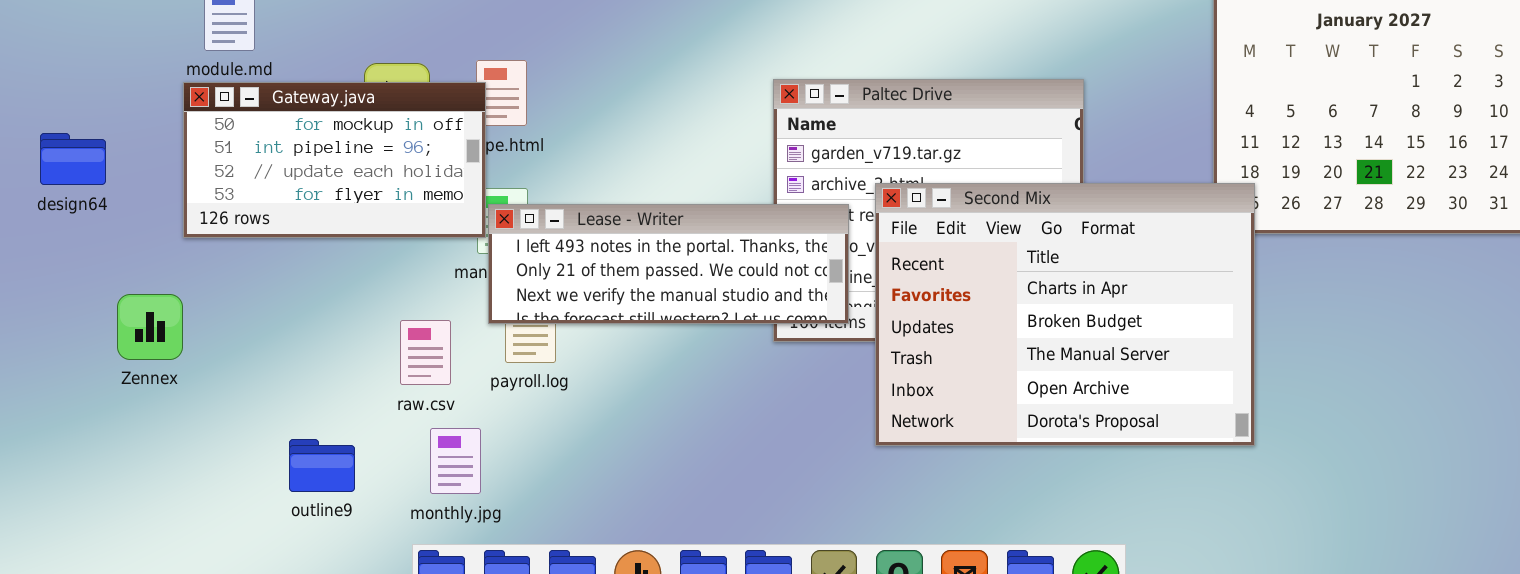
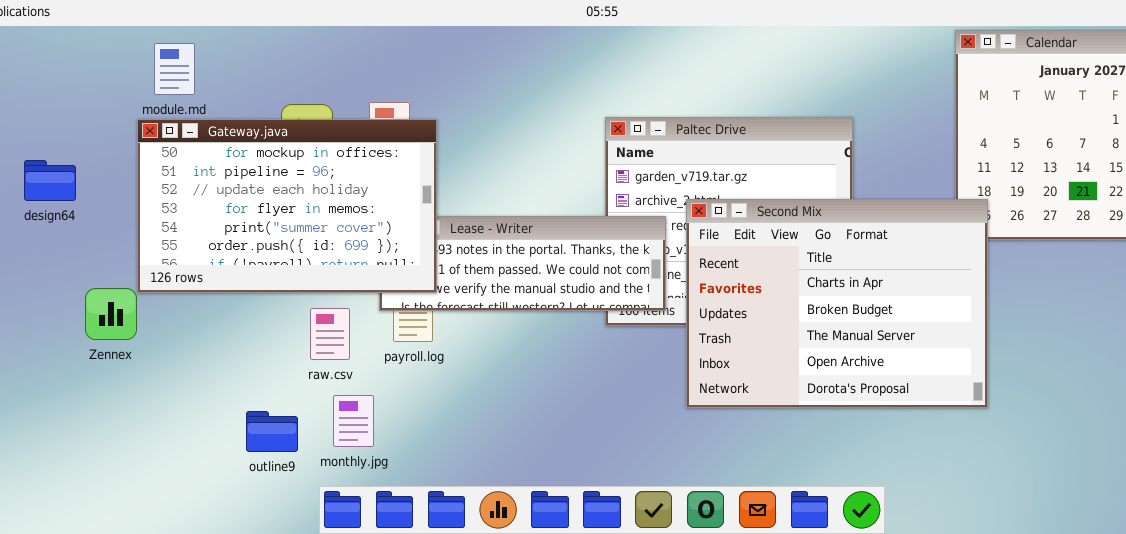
Gateway.java: [183,82,486,238] -> [137,119,437,293], resized
outline9: [289,439,355,492] -> [246,411,298,452], moved

